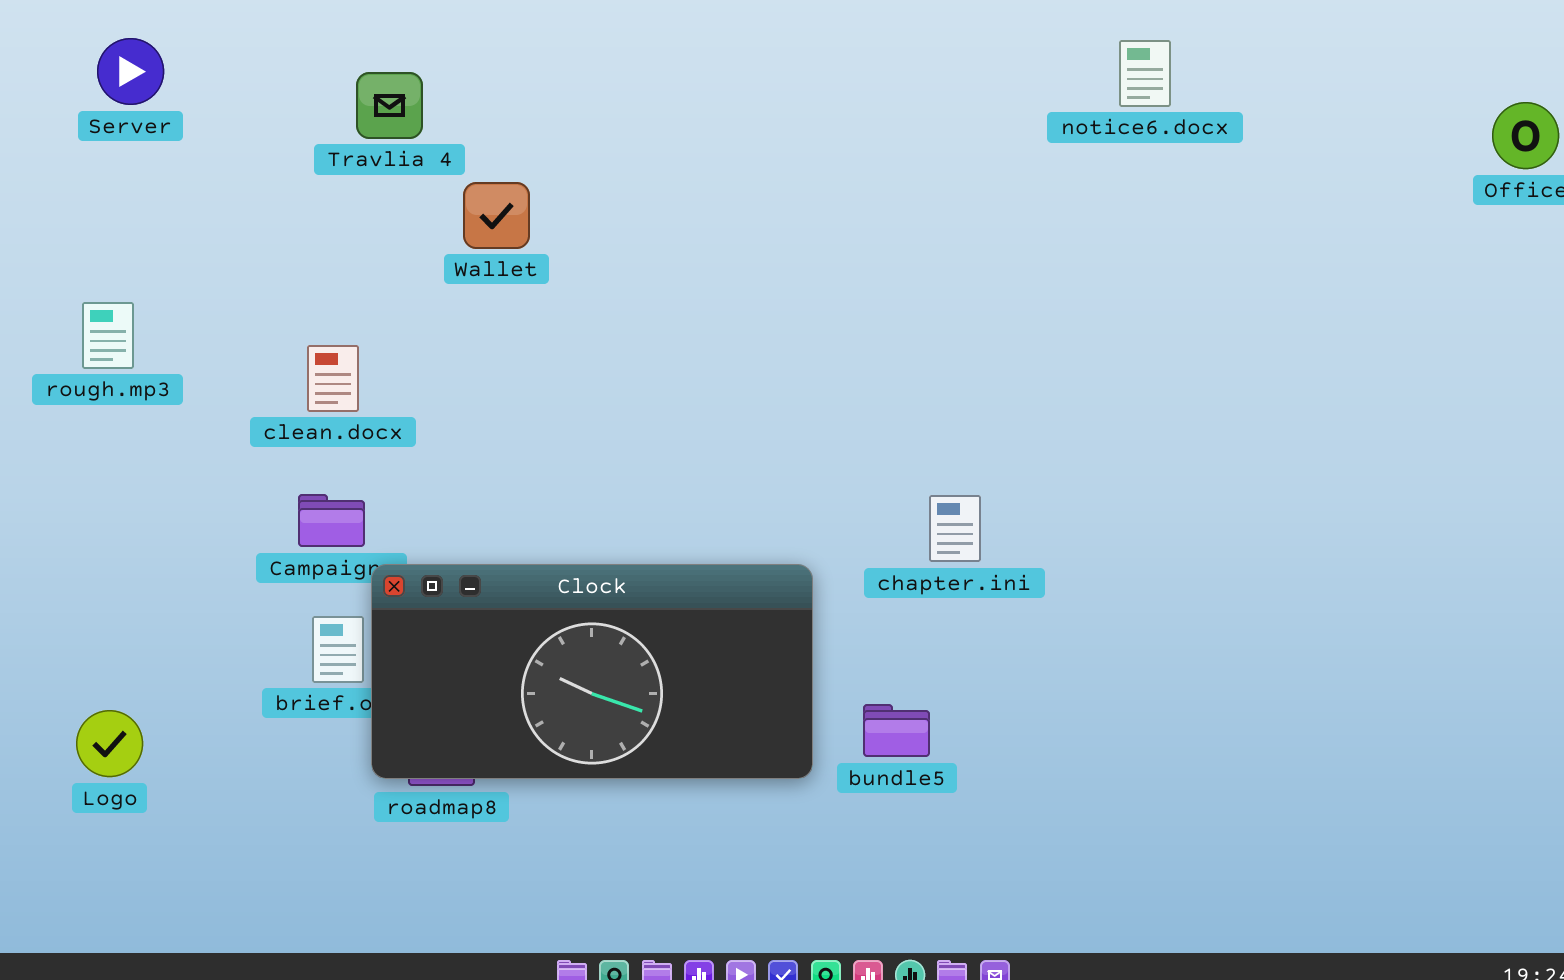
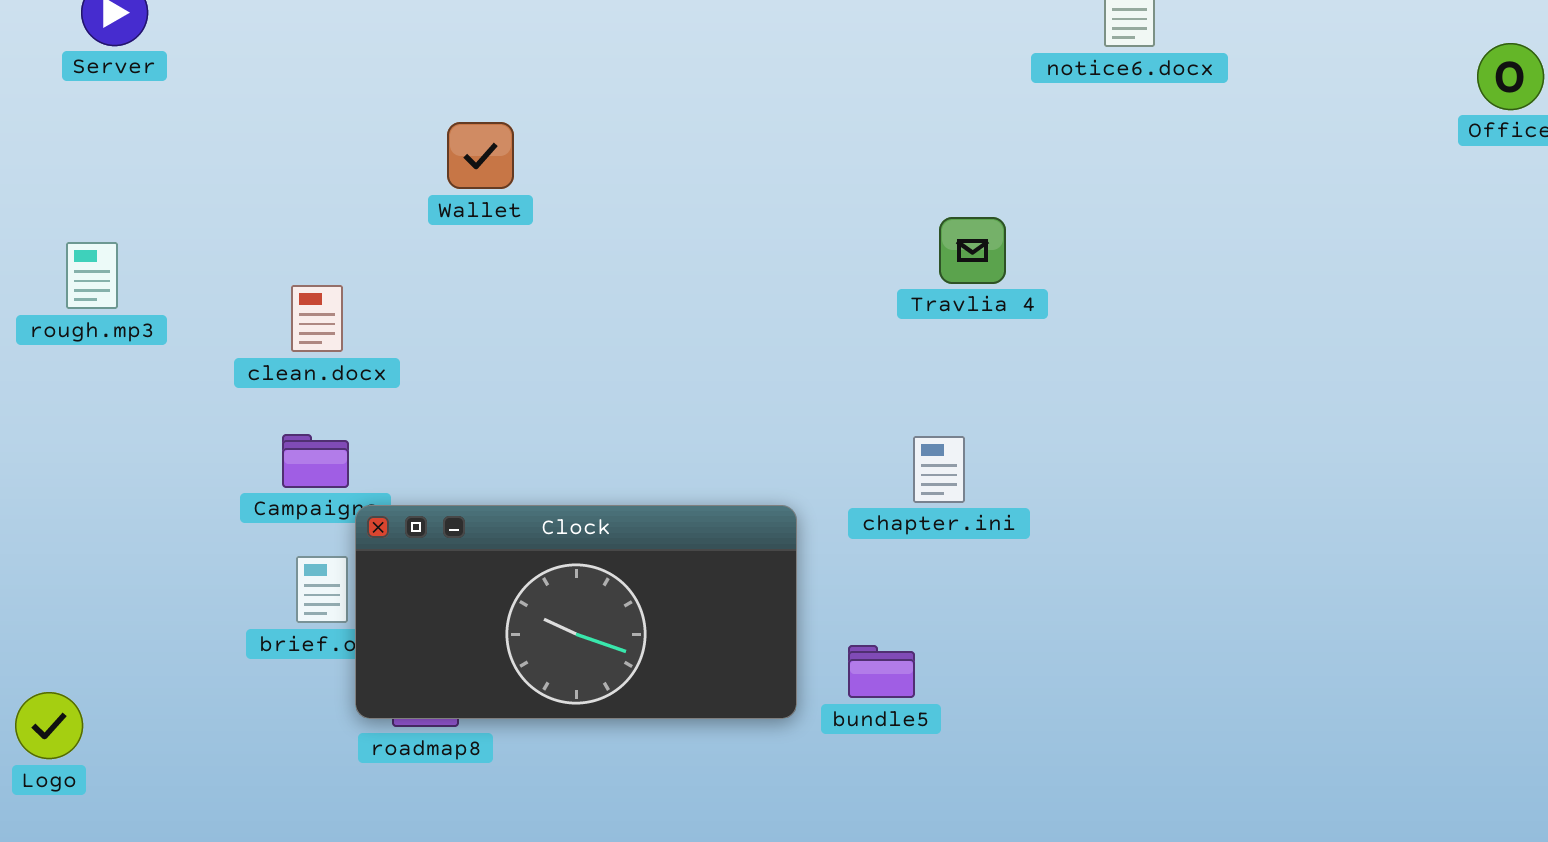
Travlia 4: [356,72,423,139] -> [939,217,1006,284], moved
Logo: [76,710,143,777] -> [15,692,83,759], moved

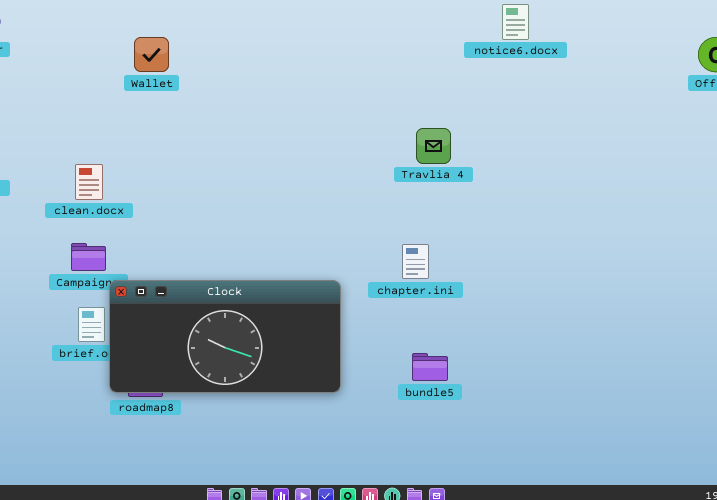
Wallet: [447,122,514,189] -> [134,37,169,72], moved
bundle5: [848,645,915,698] -> [412,353,448,381], moved

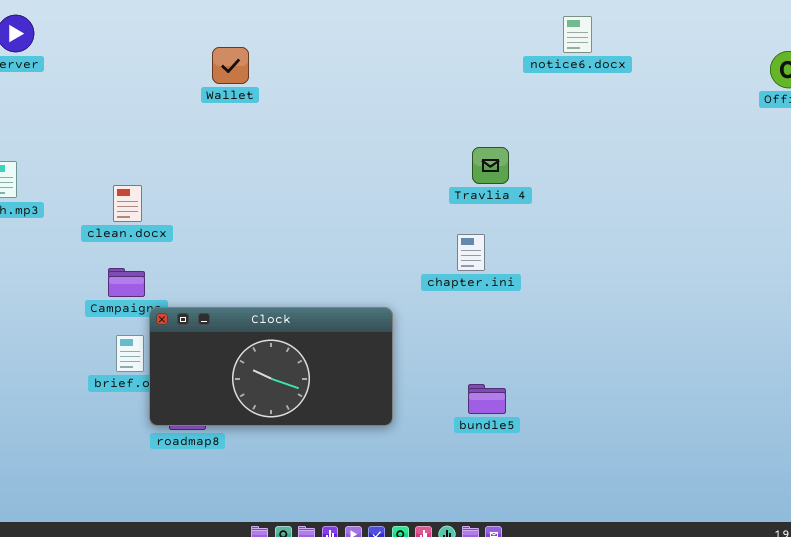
Wallet: [134,37,169,72] -> [212,47,249,84], moved
chapter.ini: [402,244,429,279] -> [457,234,485,271], moved

